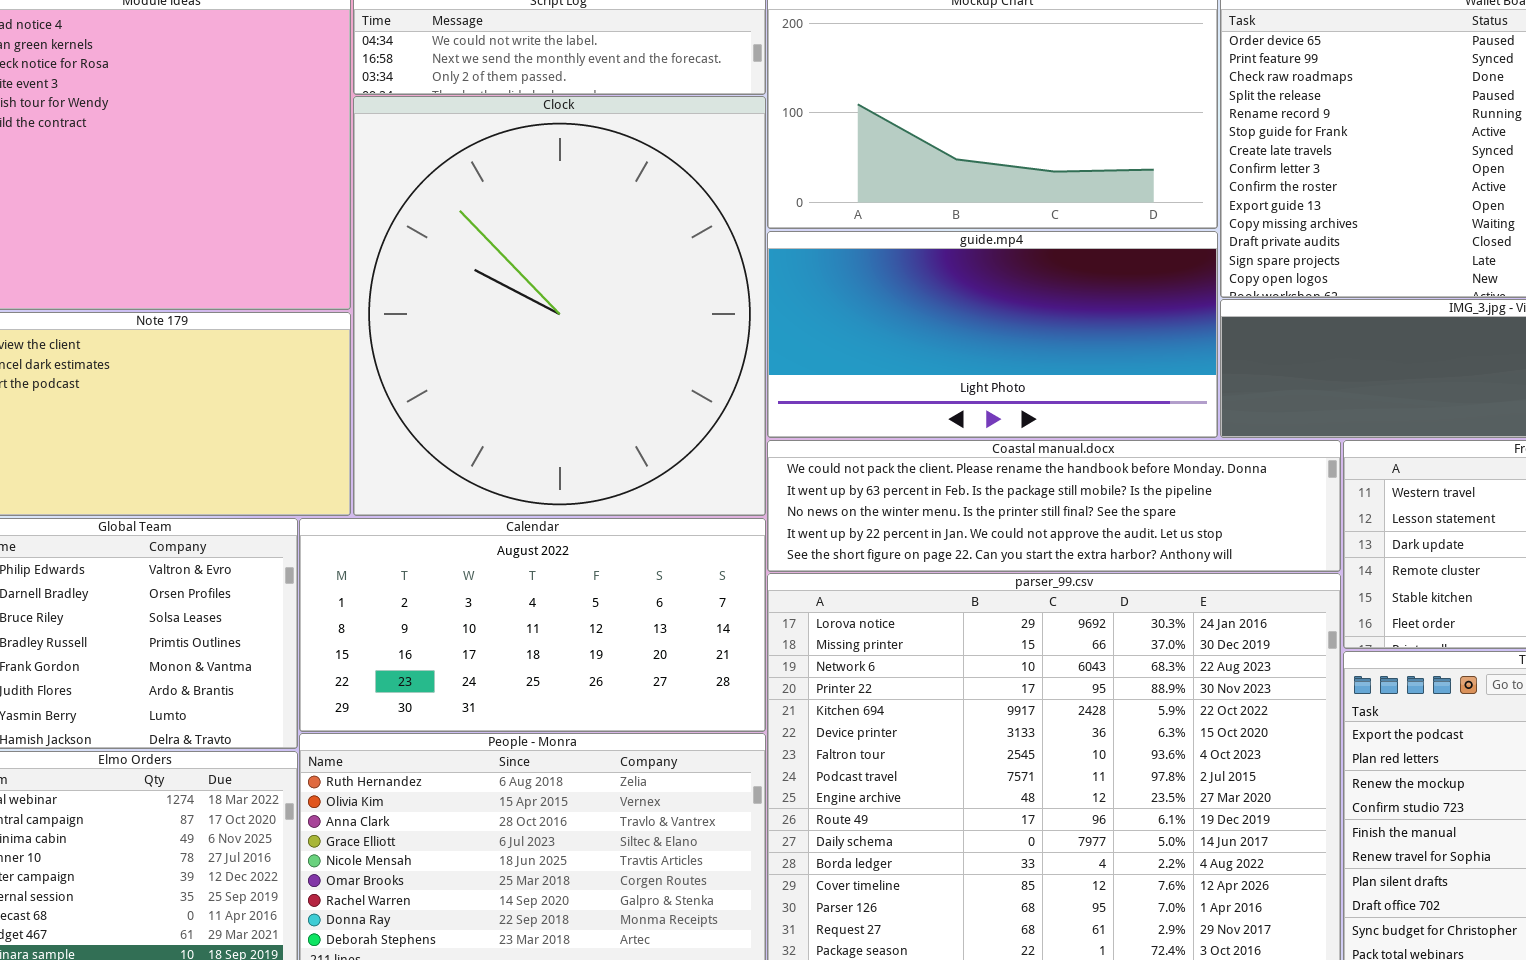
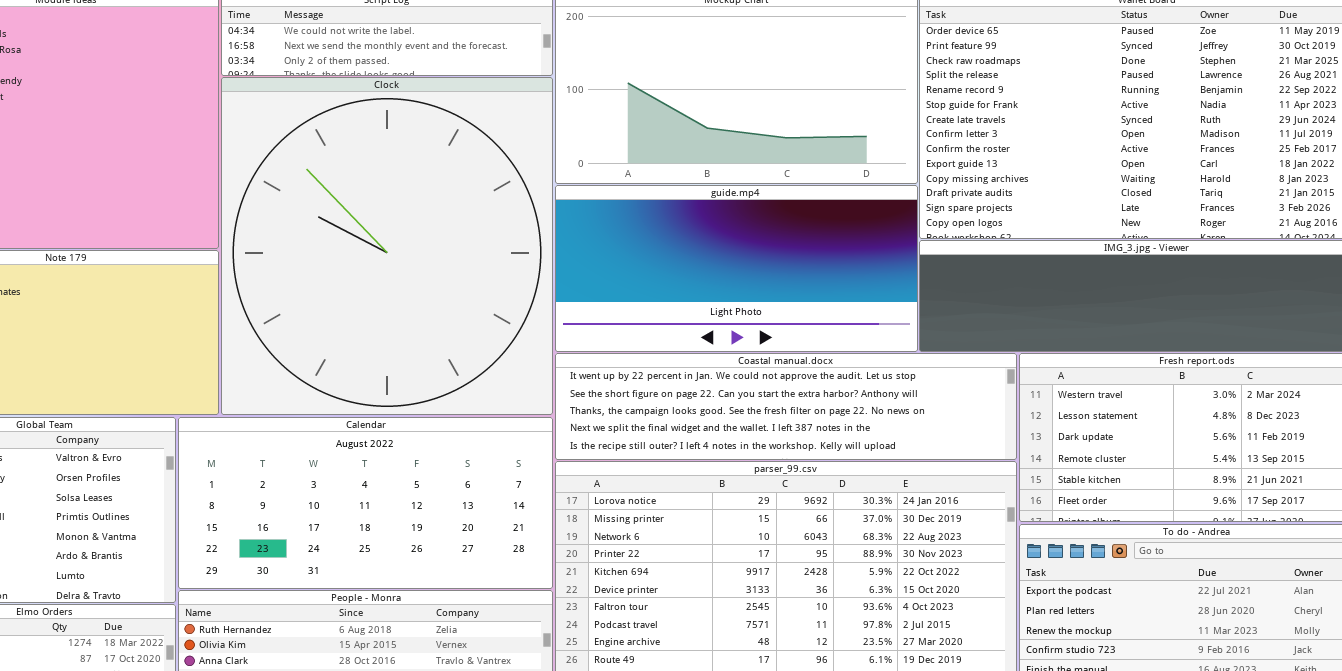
Coastal manual.docx: [767,440,1341,572] -> [555,353,1017,460], scrolled down 3 rows

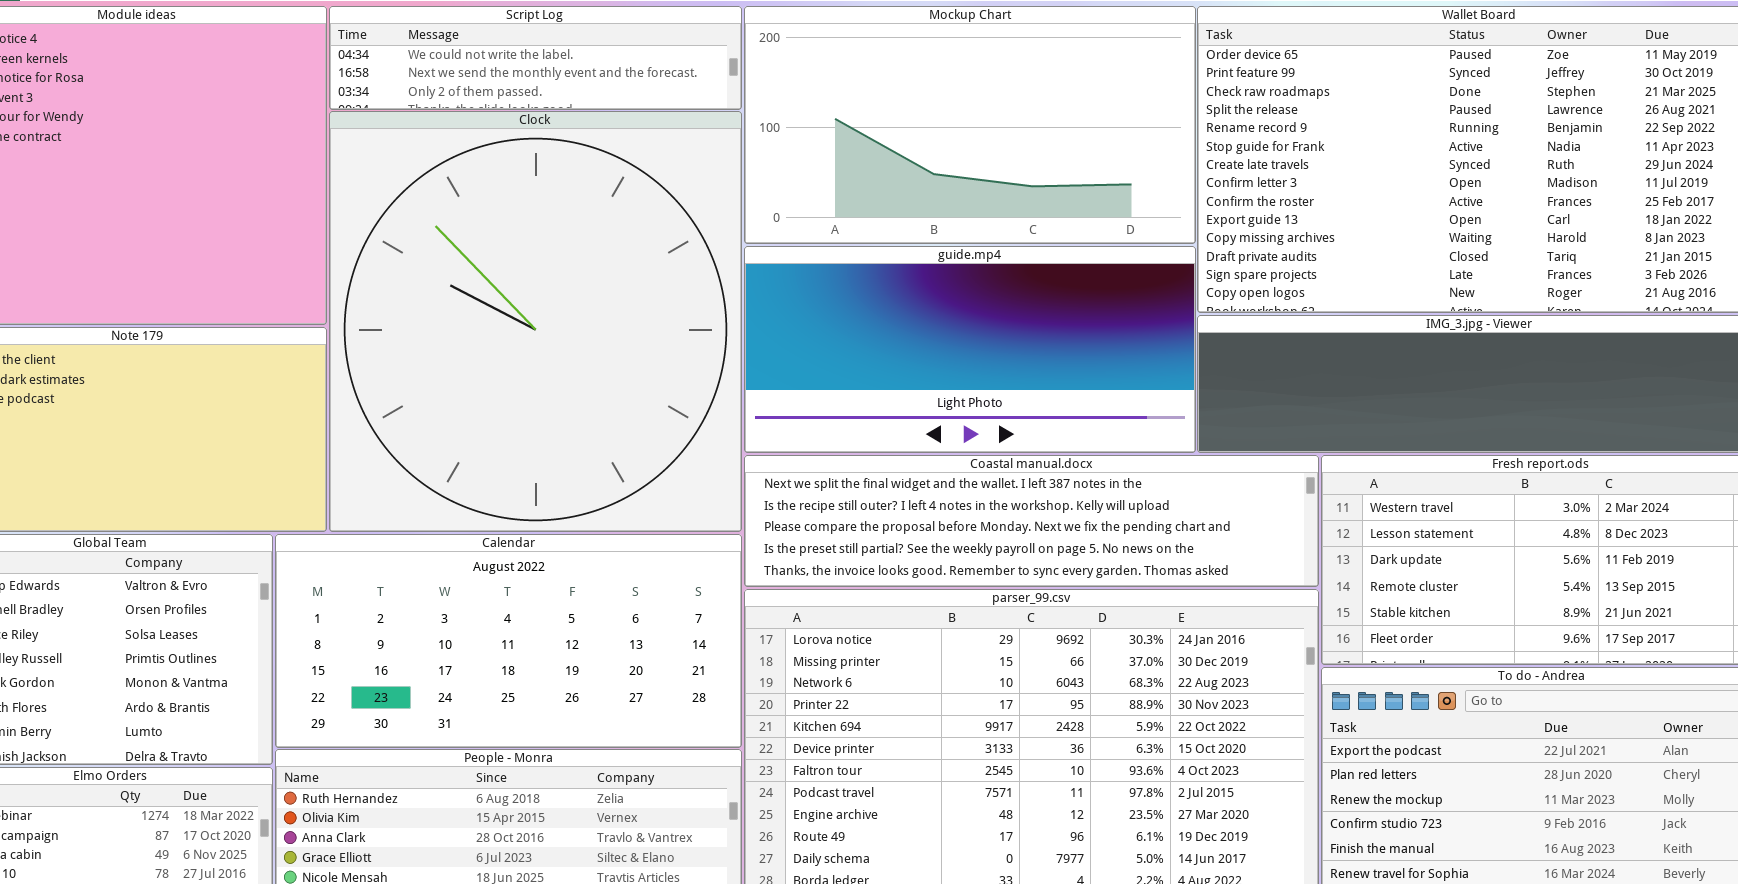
Coastal manual.docx: [555,353,1017,460] -> [744,455,1319,587], scrolled down 3 rows

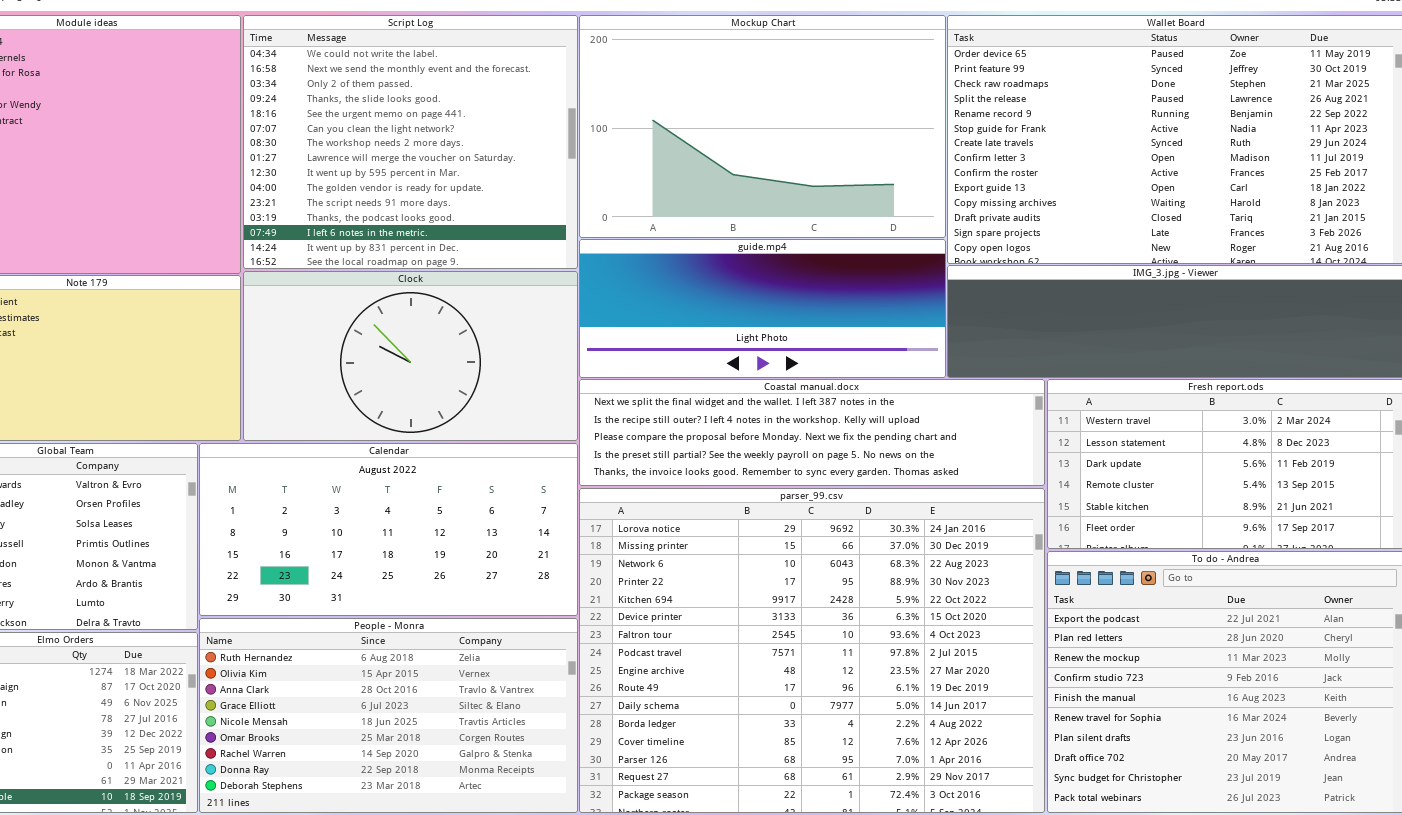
Script Log: [329,6,742,110] -> [243,15,578,269], resized
Mockup Chart: [744,6,1196,244] -> [579,15,946,238], resized
Clock: [329,111,742,532] -> [243,271,578,441], resized
guide.mp4: [744,246,1196,453] -> [579,239,946,378], resized

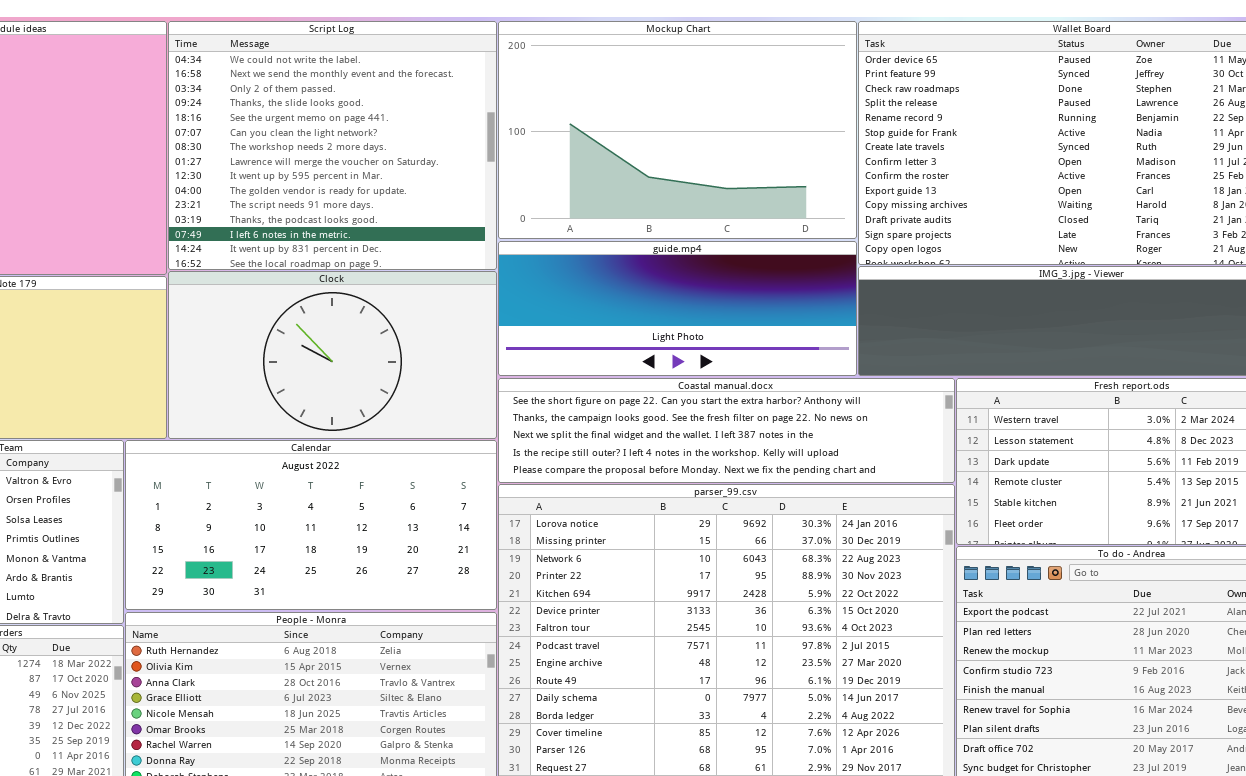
Coastal manual.docx: [579,379,1045,486] -> [498,378,955,483], scrolled up 2 rows

